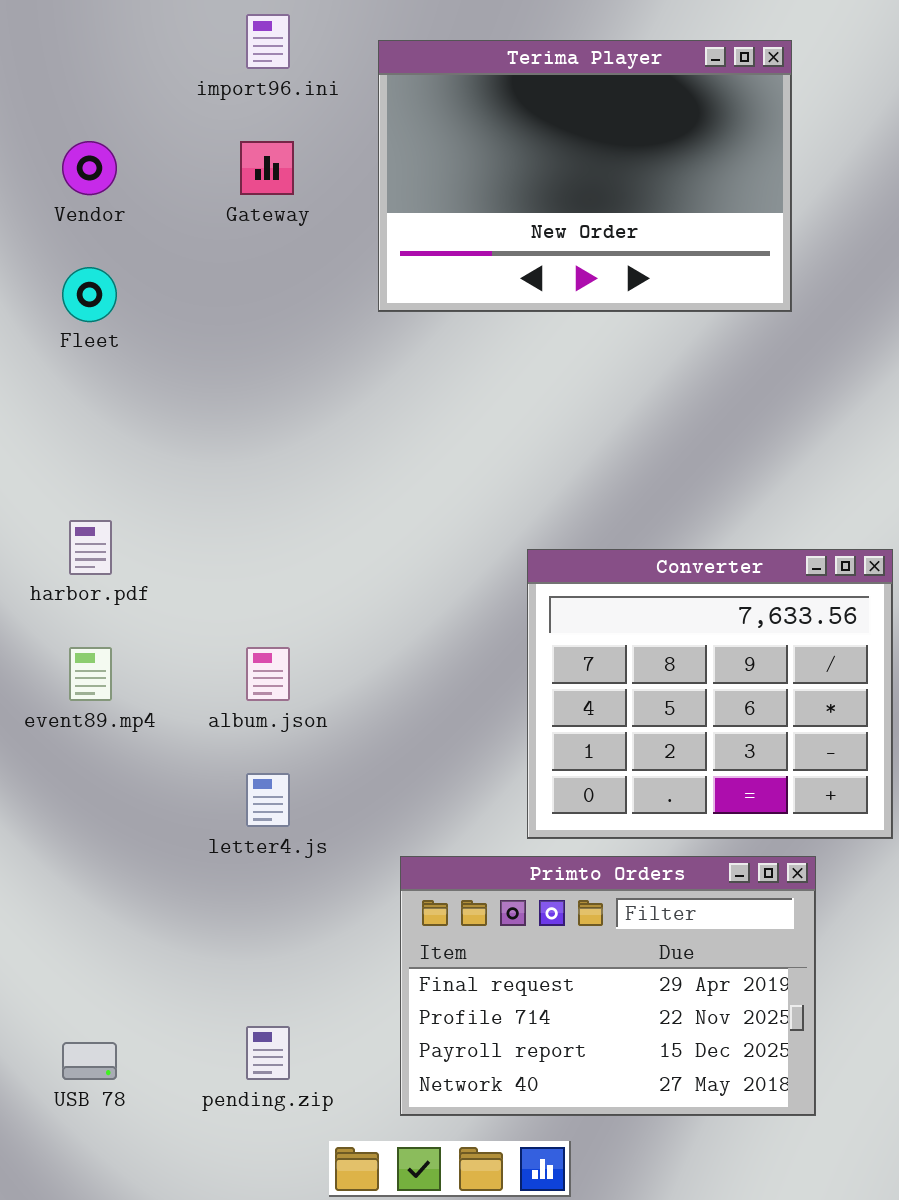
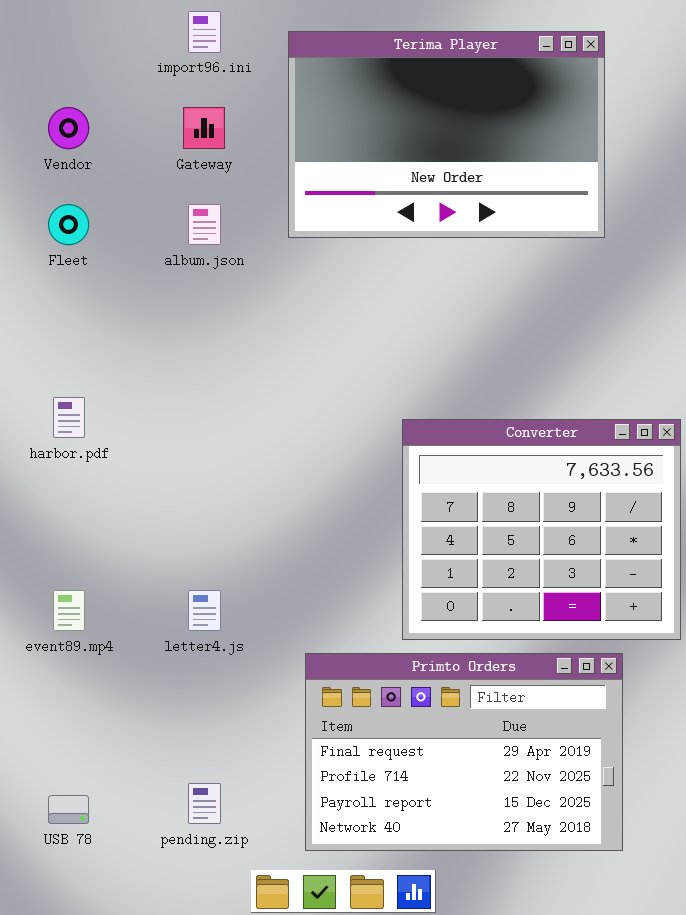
event89.mp4: [69,647,112,701] -> [53,590,85,631], moved
album.json: [246,647,290,701] -> [188,204,221,245], moved

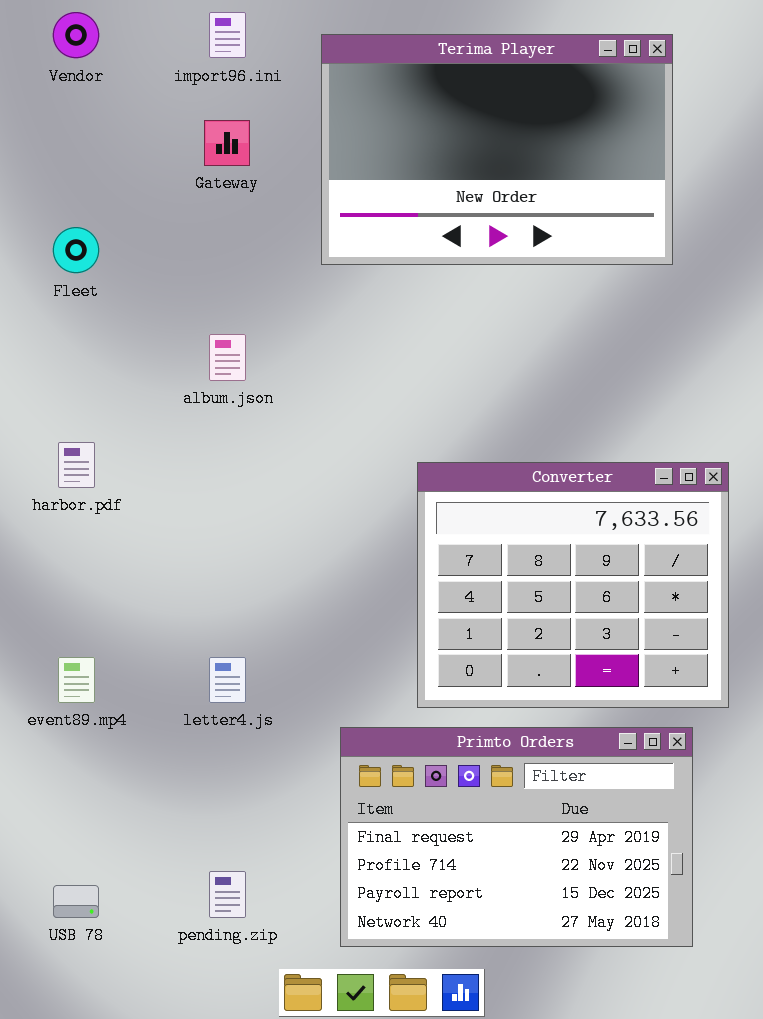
Vendor: [48,107,89,149] -> [53,12,99,58], moved
album.json: [188,204,221,245] -> [209,334,246,381], moved
Converter: [402,419,681,640] -> [417,462,729,708], moved

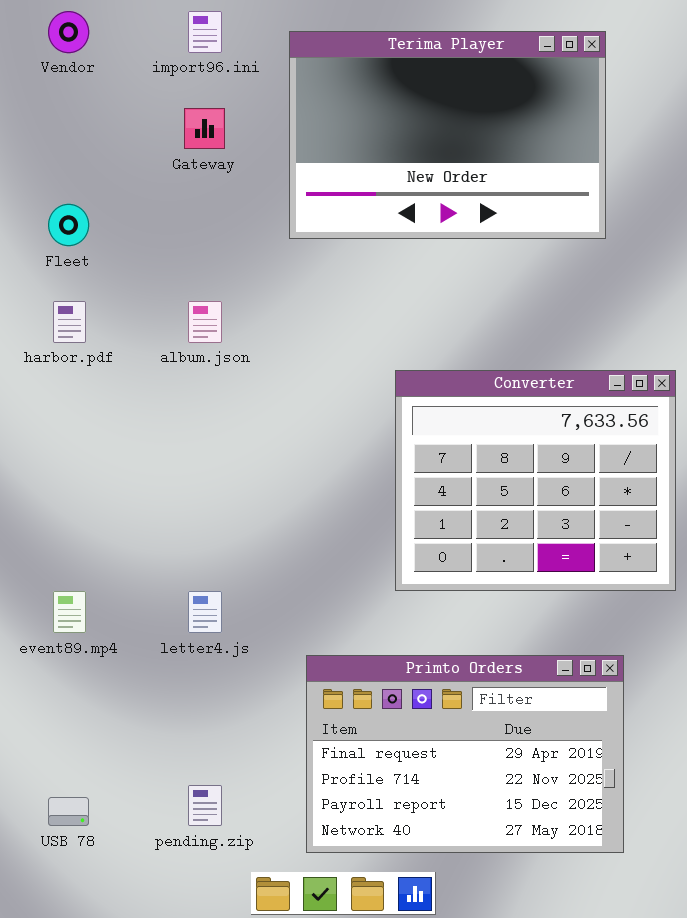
harbor.pdf: [58,442,95,488] -> [53,301,86,343], moved
Converter: [417,462,729,708] -> [395,370,676,591], moved

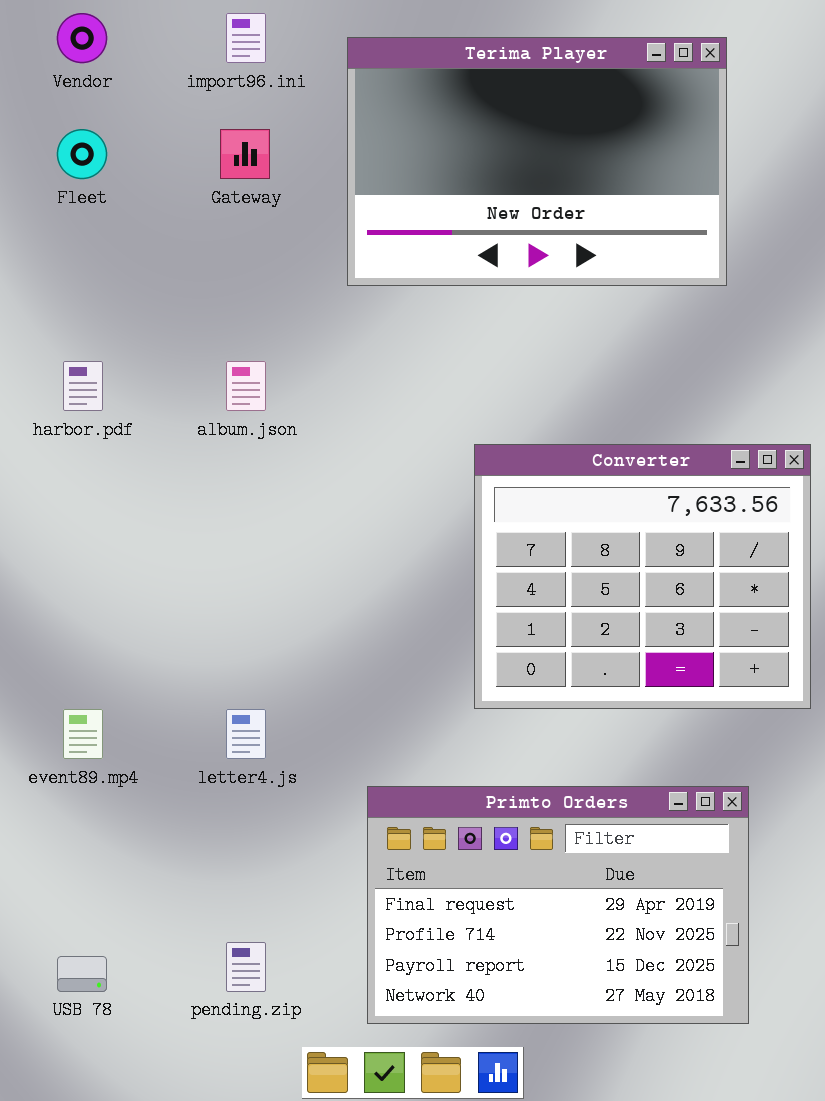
Fleet: [48,204,89,246] -> [57,129,107,179], moved

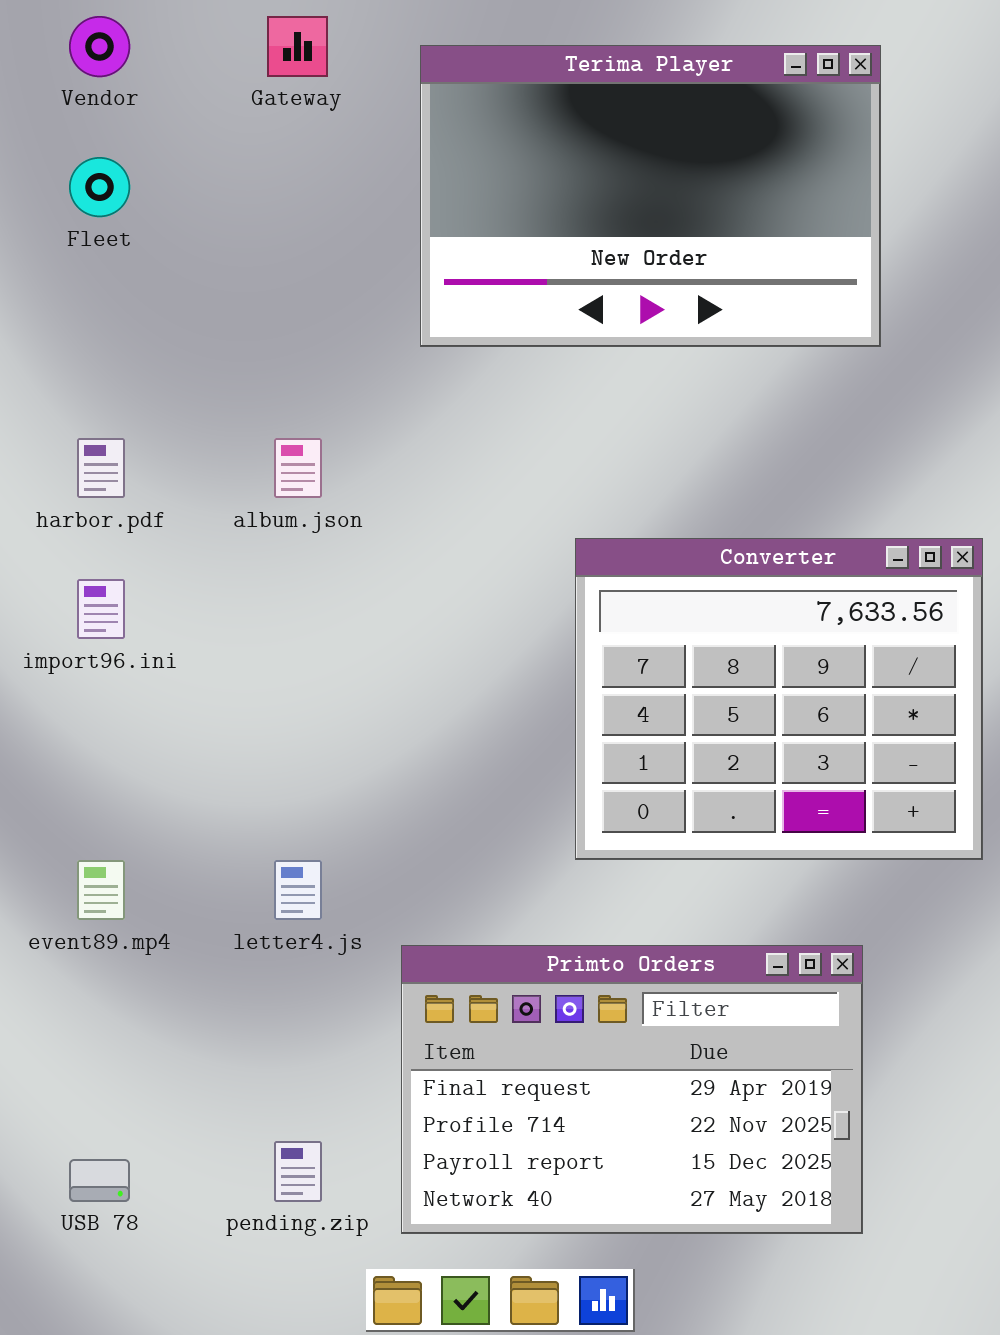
import96.ini: [226,13,266,63] -> [77,579,125,639], moved
Gateway: [220,129,270,179] -> [267,16,328,77], moved
Primto Orders: [367,786,749,1024] -> [401,945,863,1234], moved

